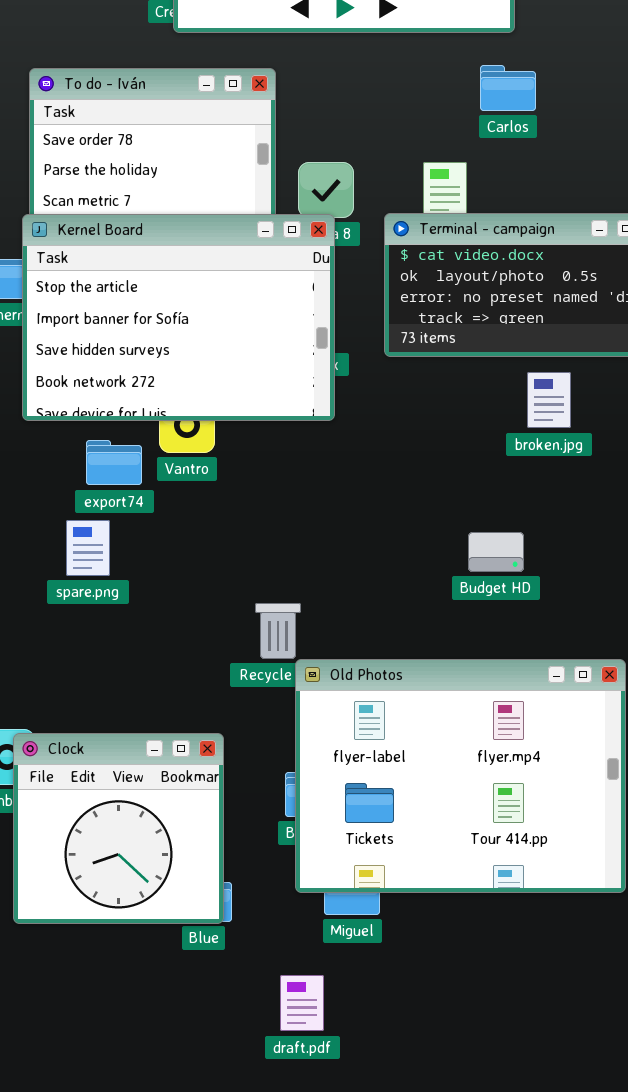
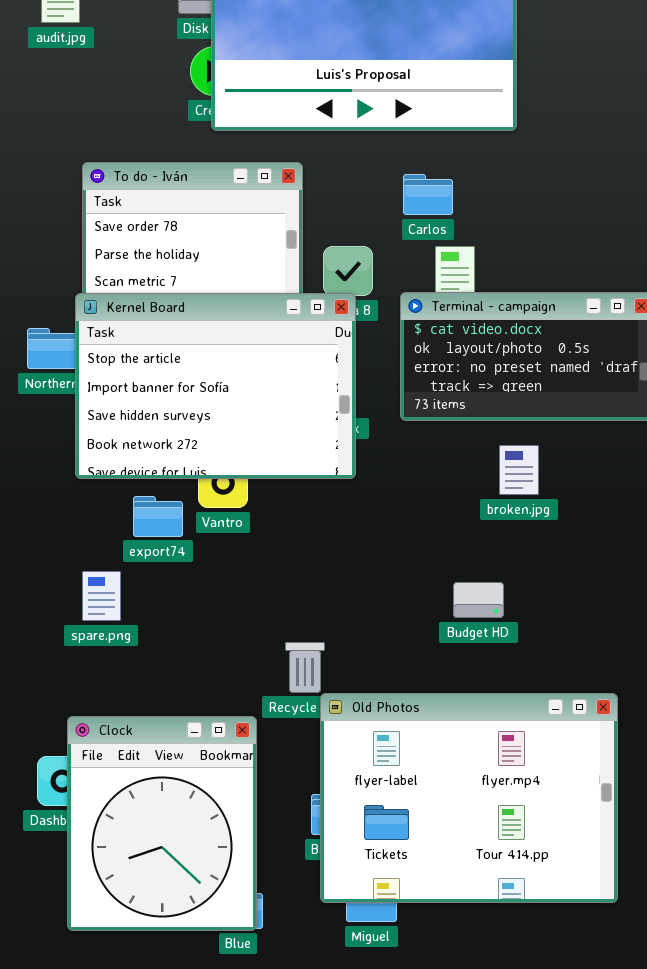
Carlos: [480,65,536,111] -> [403,174,453,215], moved
broken.jpg: [527,372,571,428] -> [499,445,539,495], moved
spare.png: [66,520,110,576] -> [82,571,121,621], moved
Budget HD: [468,532,524,572] -> [453,582,504,618], moved
Clock: [13,733,224,924] -> [67,716,257,931], resized

